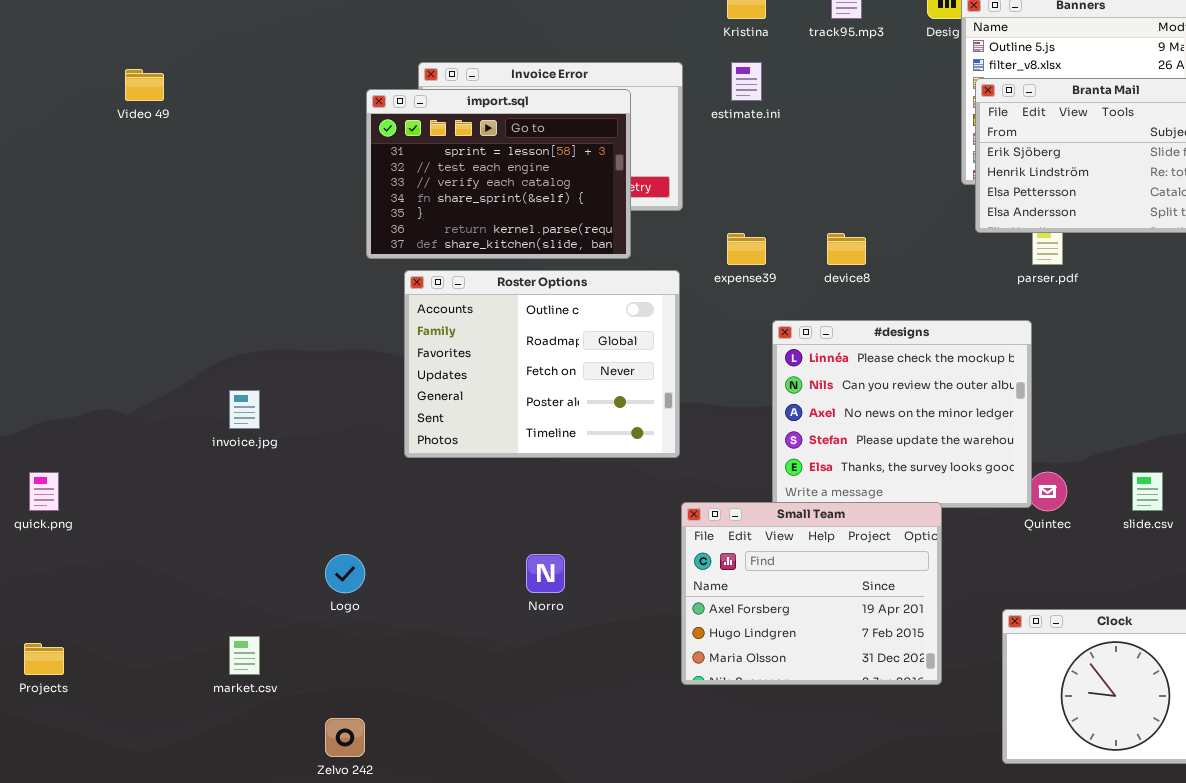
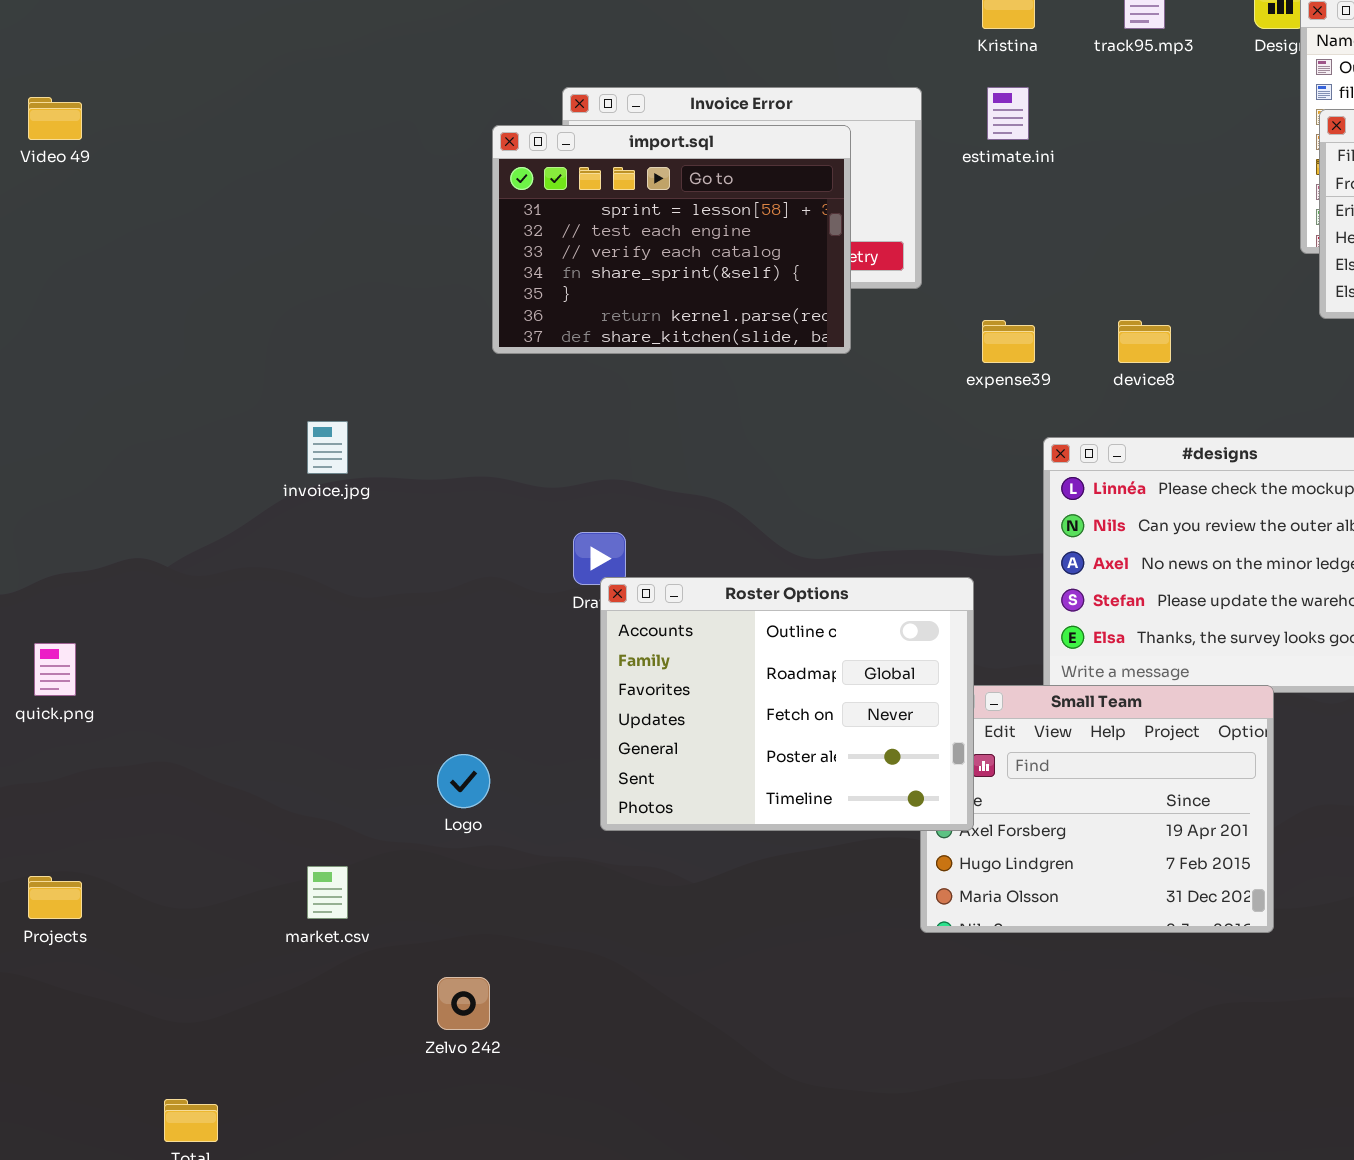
Video 49: [125,69,164,101] -> [28,97,82,140], moved
Roster Options: [404,270,680,458] -> [600,577,974,831], moved
invoice.jpg: [229,390,260,429] -> [307,421,348,474], moved

